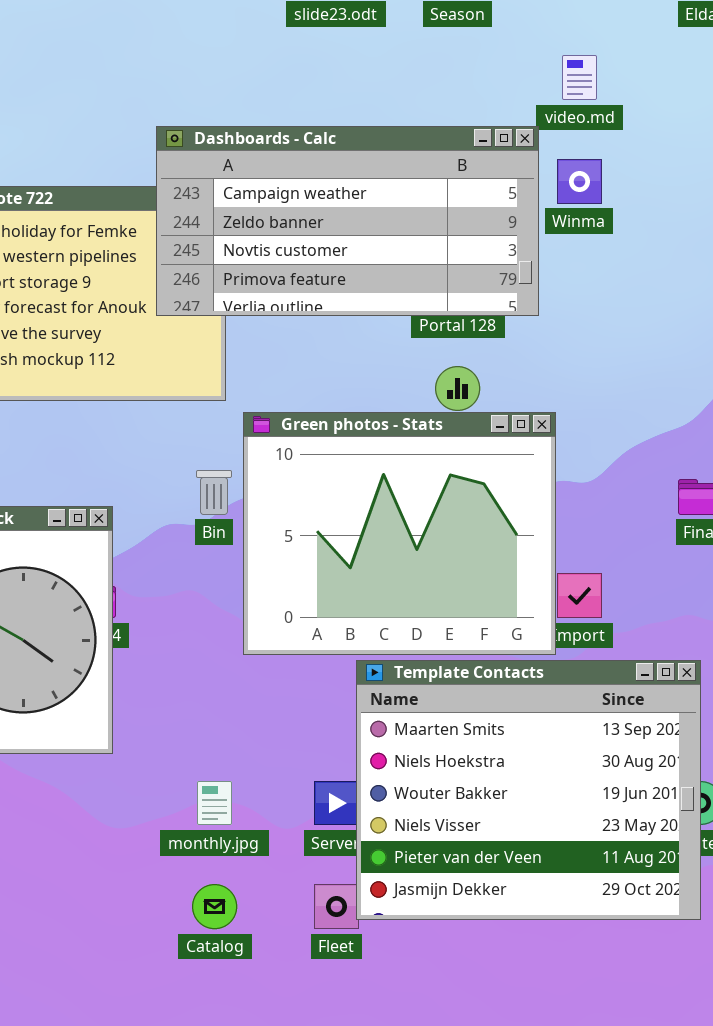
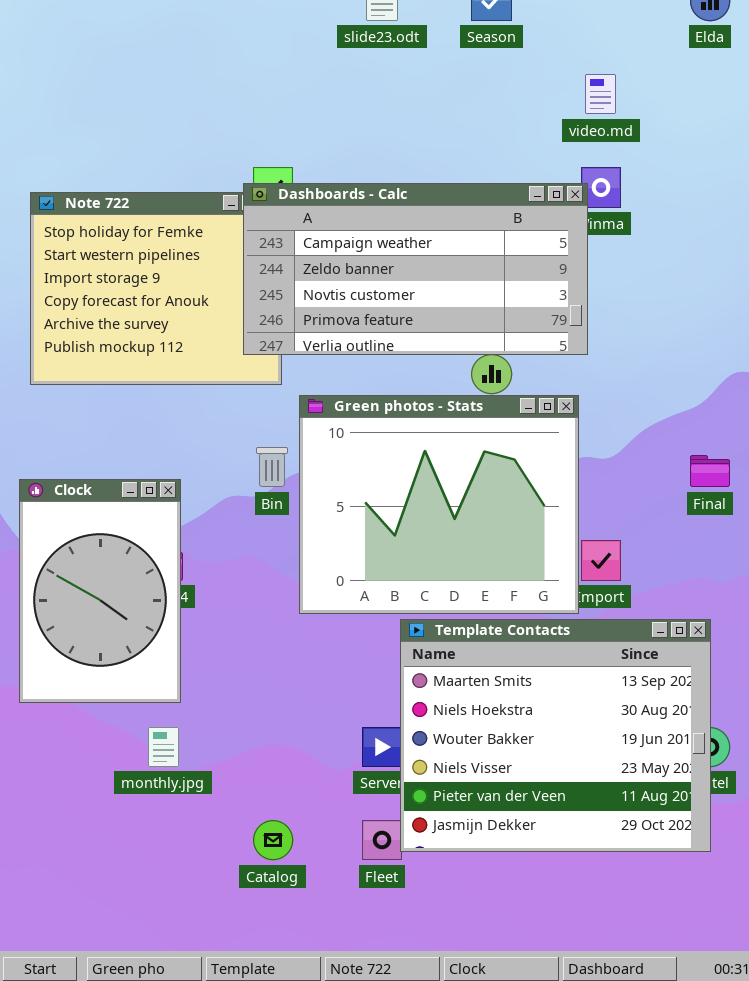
Dashboards - Calc: [156,126,539,316] -> [243,183,588,355], moved
monthly.jpg: [197,781,232,825] -> [148,727,179,767], moved

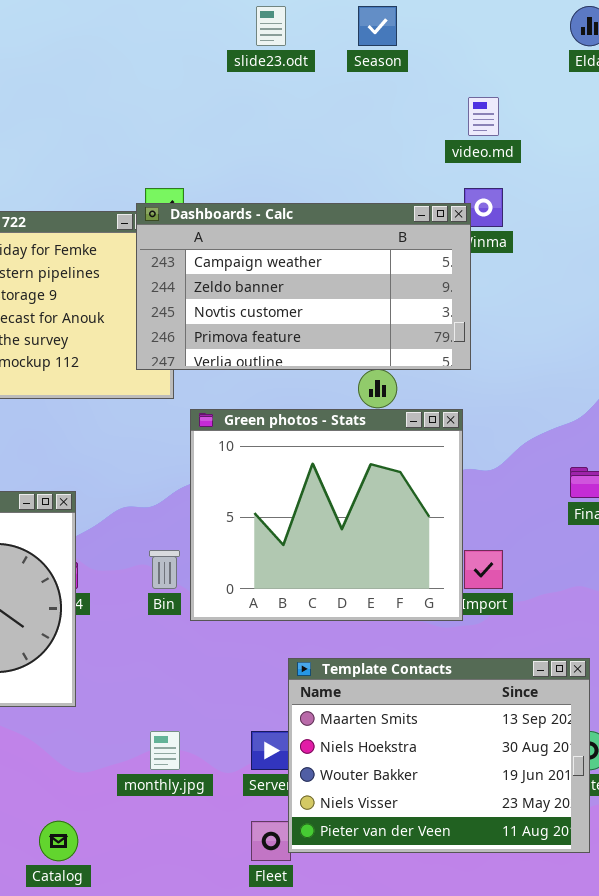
Bin: [256,447,288,487] -> [149,550,180,589], moved
Template Contacts: [400,619,711,852] -> [288,658,590,853], resized
monthly.jpg: [148,727,179,767] -> [150,731,180,770], moved
Catalog: [253,820,293,860] -> [39,821,78,861], moved

